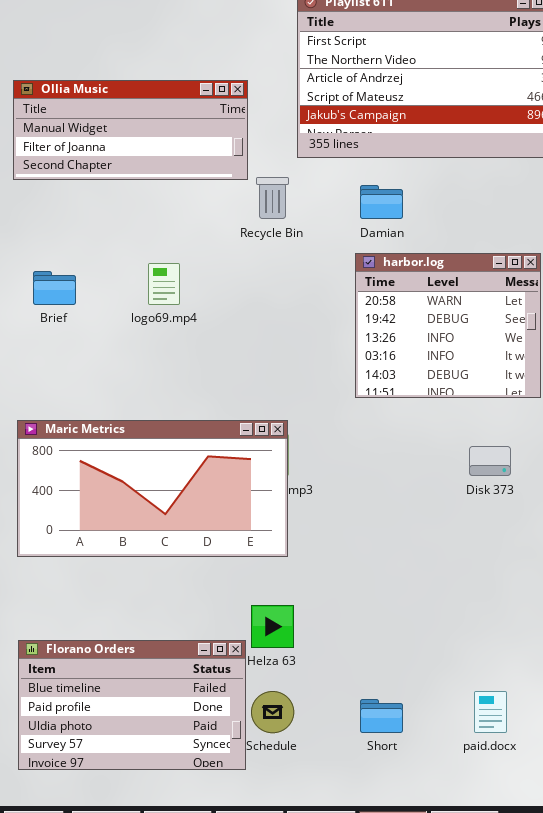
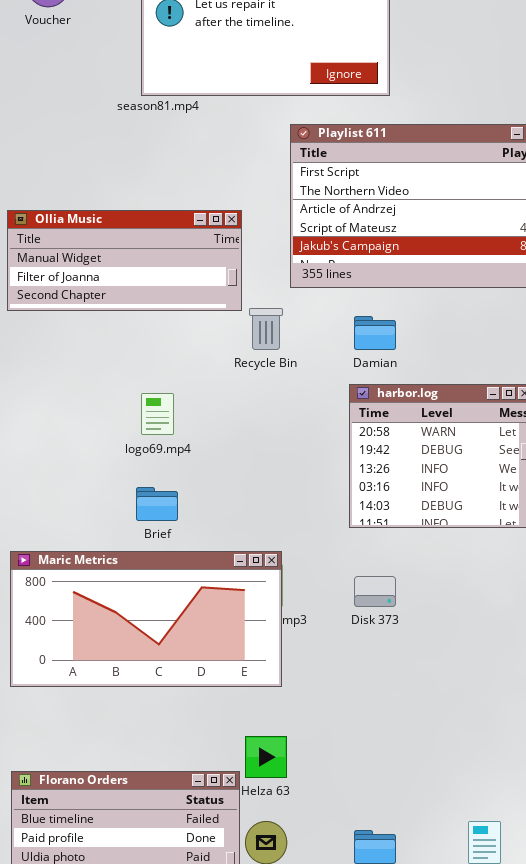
Brief: [33,271,76,305] -> [136,487,178,521], moved
Disk 373: [469,446,511,476] -> [354,576,396,607], moved

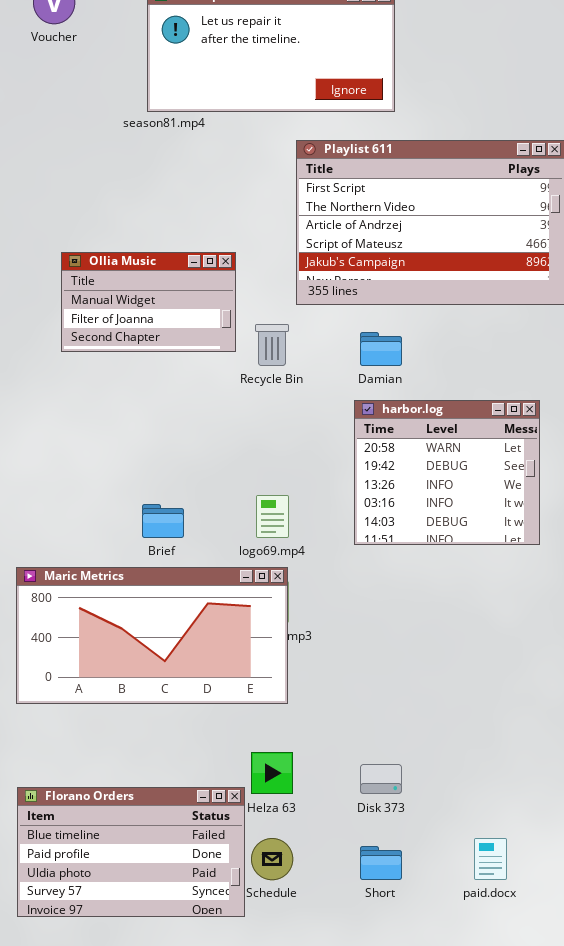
Ollia Music: [7,210,242,311] -> [61,252,236,352], moved, resized
logo69.mp4: [141,393,174,435] -> [256,495,289,538], moved
Disk 373: [354,576,396,607] -> [360,764,402,794], moved

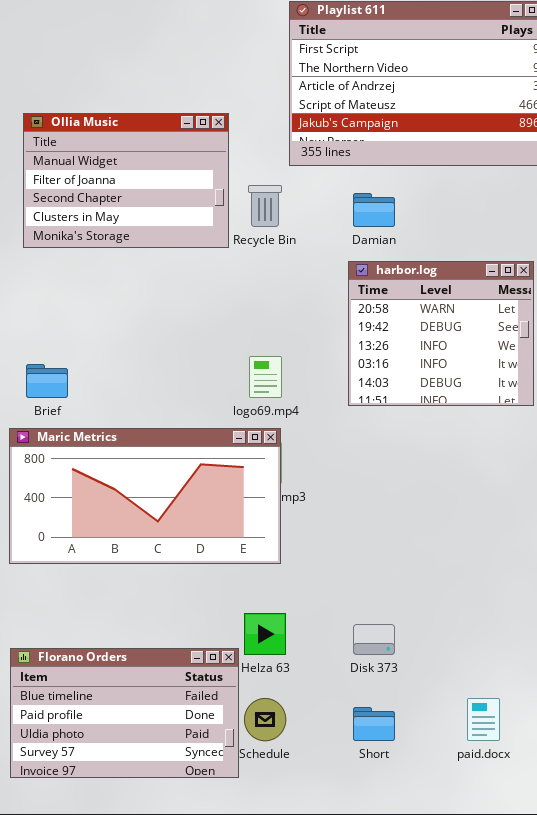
Ollia Music: [61,252,236,352] -> [23,113,229,248], resized
Brief: [142,504,184,538] -> [26,364,68,398], moved

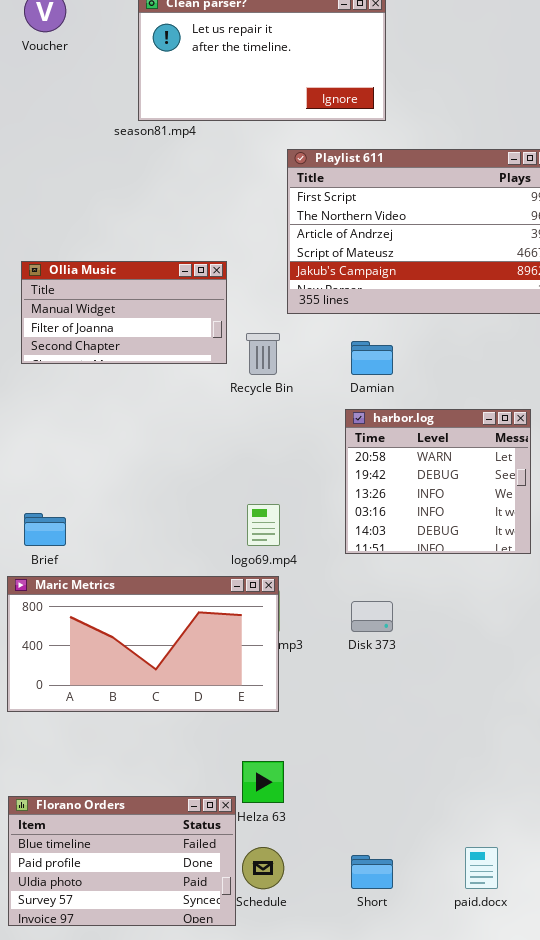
Ollia Music: [23,113,229,248] -> [21,261,227,364], resized
Disk 373: [353,624,395,655] -> [351,601,393,632], moved

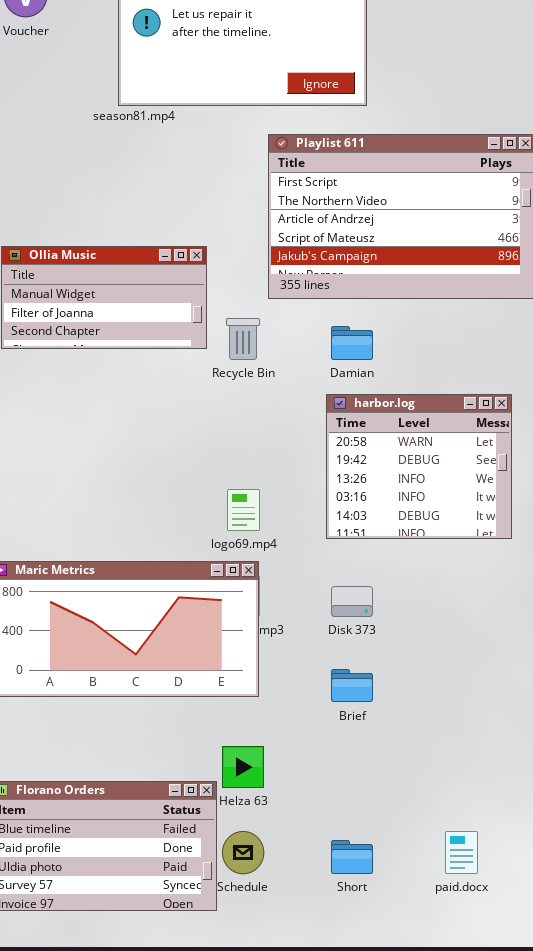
Brief: [24,513,66,546] -> [331,669,373,702], moved

